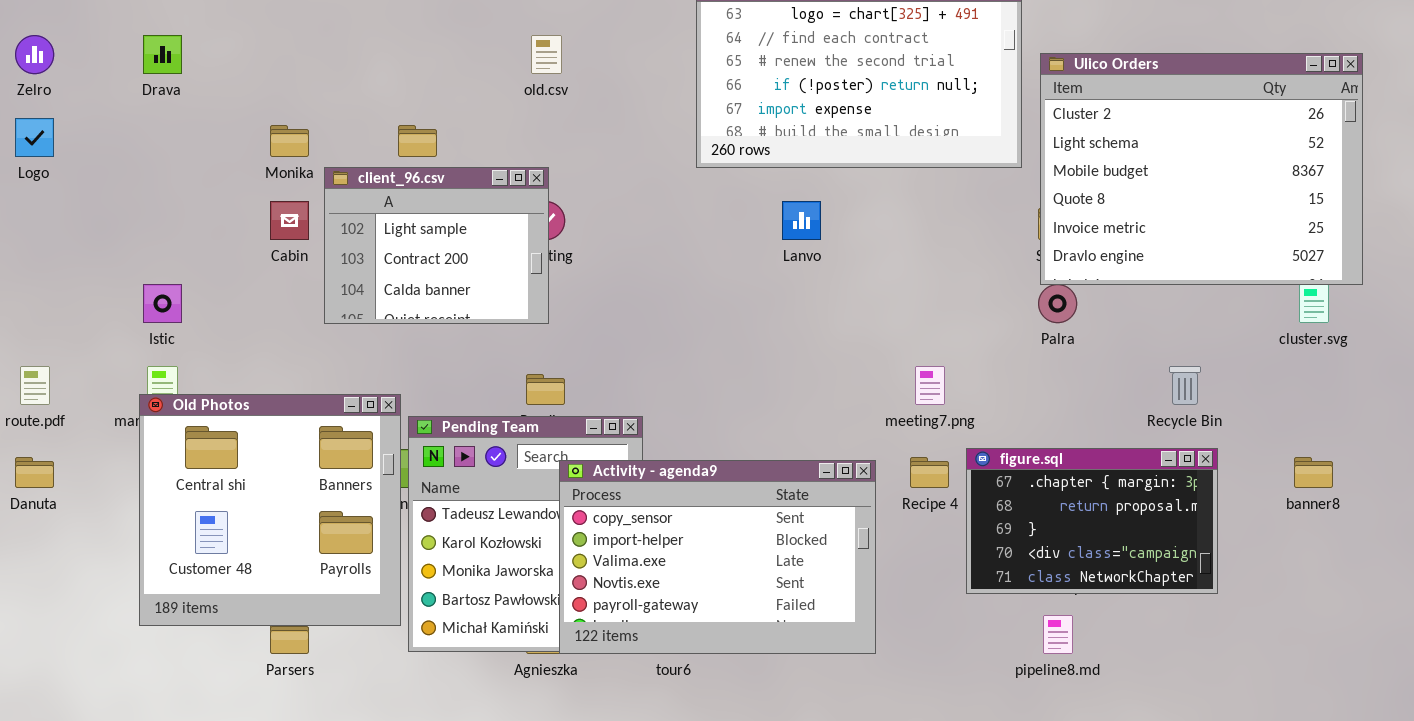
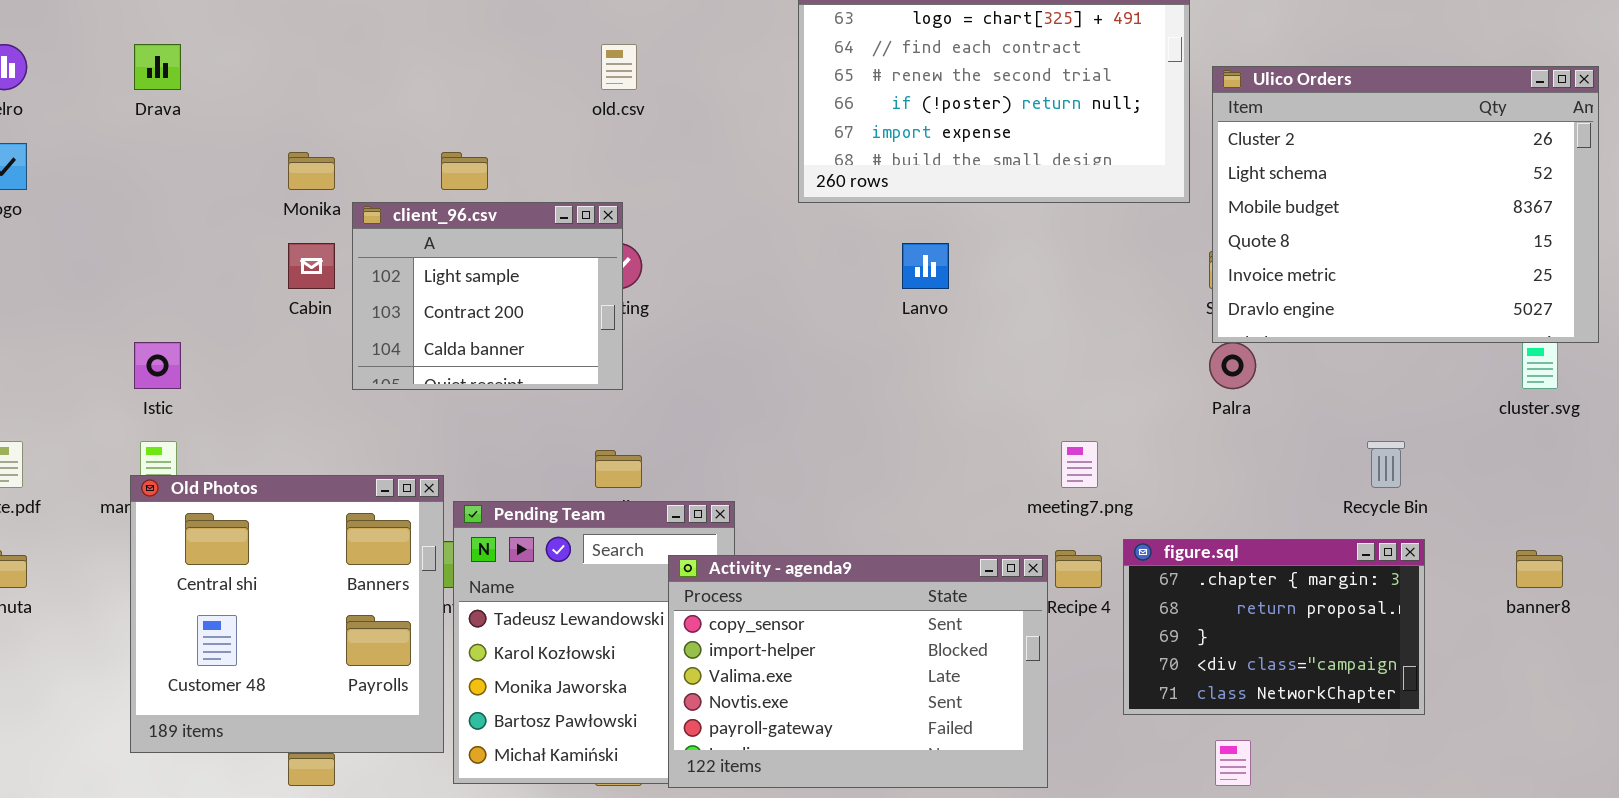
Activity - agenda9: [559,460,876,654] -> [668,555,1048,788], moved

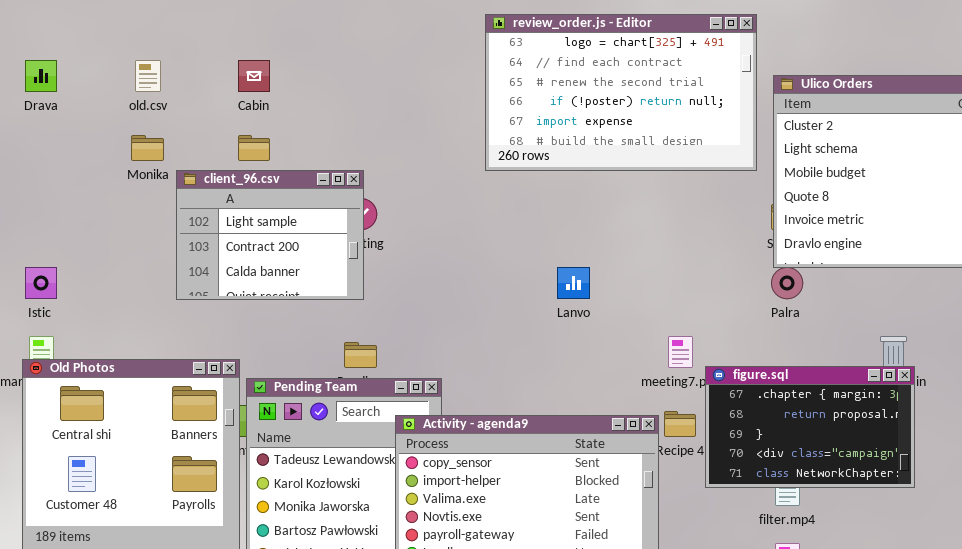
old.csv: [601,44,637,90] -> [135,60,161,92], moved
Cabin: [288,243,335,289] -> [238,60,270,92], moved
Lanvo: [902,243,949,289] -> [557,267,590,299], moved
figure.sql: [1123,539,1425,715] -> [705,366,915,488], moved

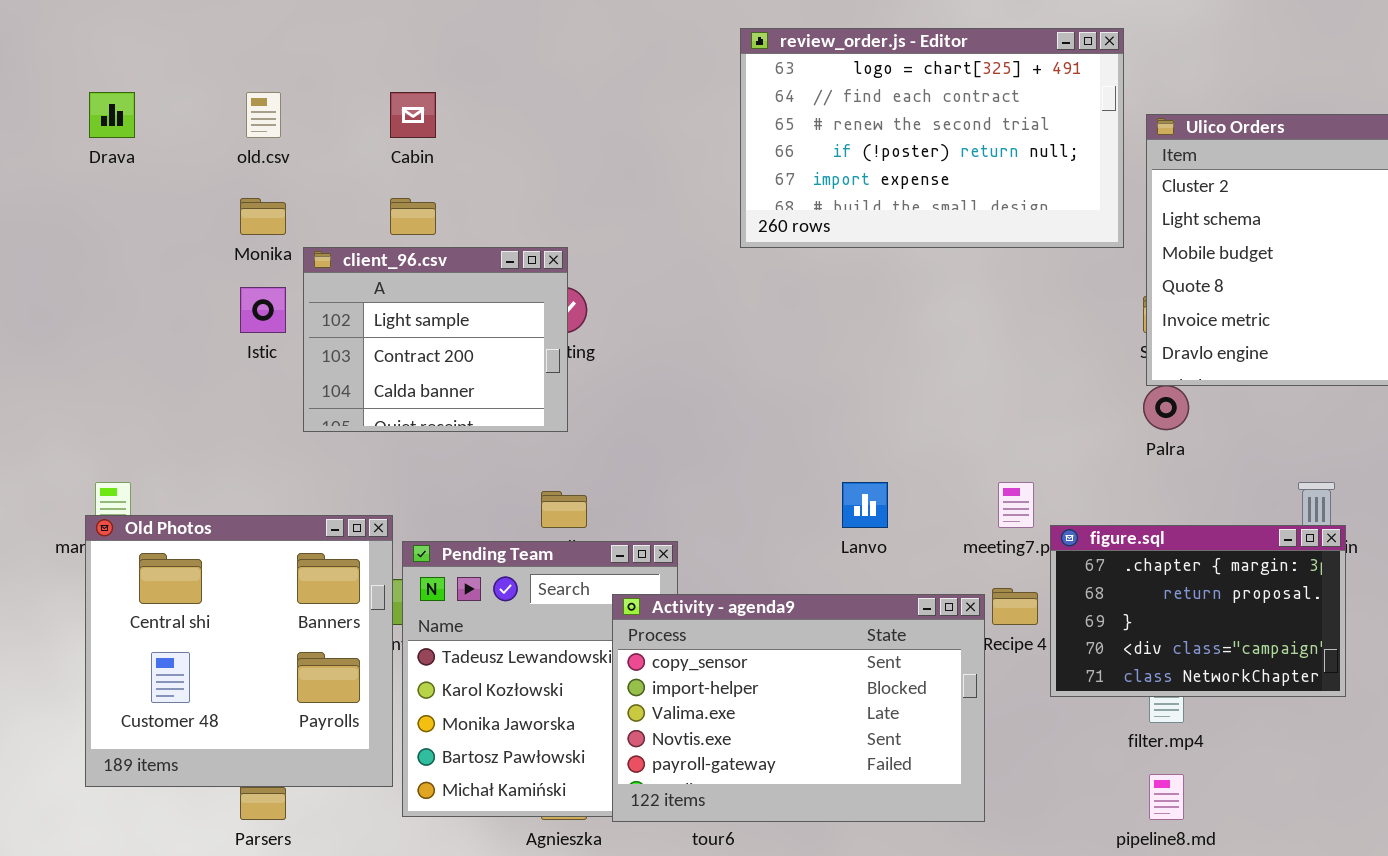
Istic: [25,267,57,299] -> [240,287,286,333], moved
Lanvo: [557,267,590,299] -> [842,482,888,528], moved

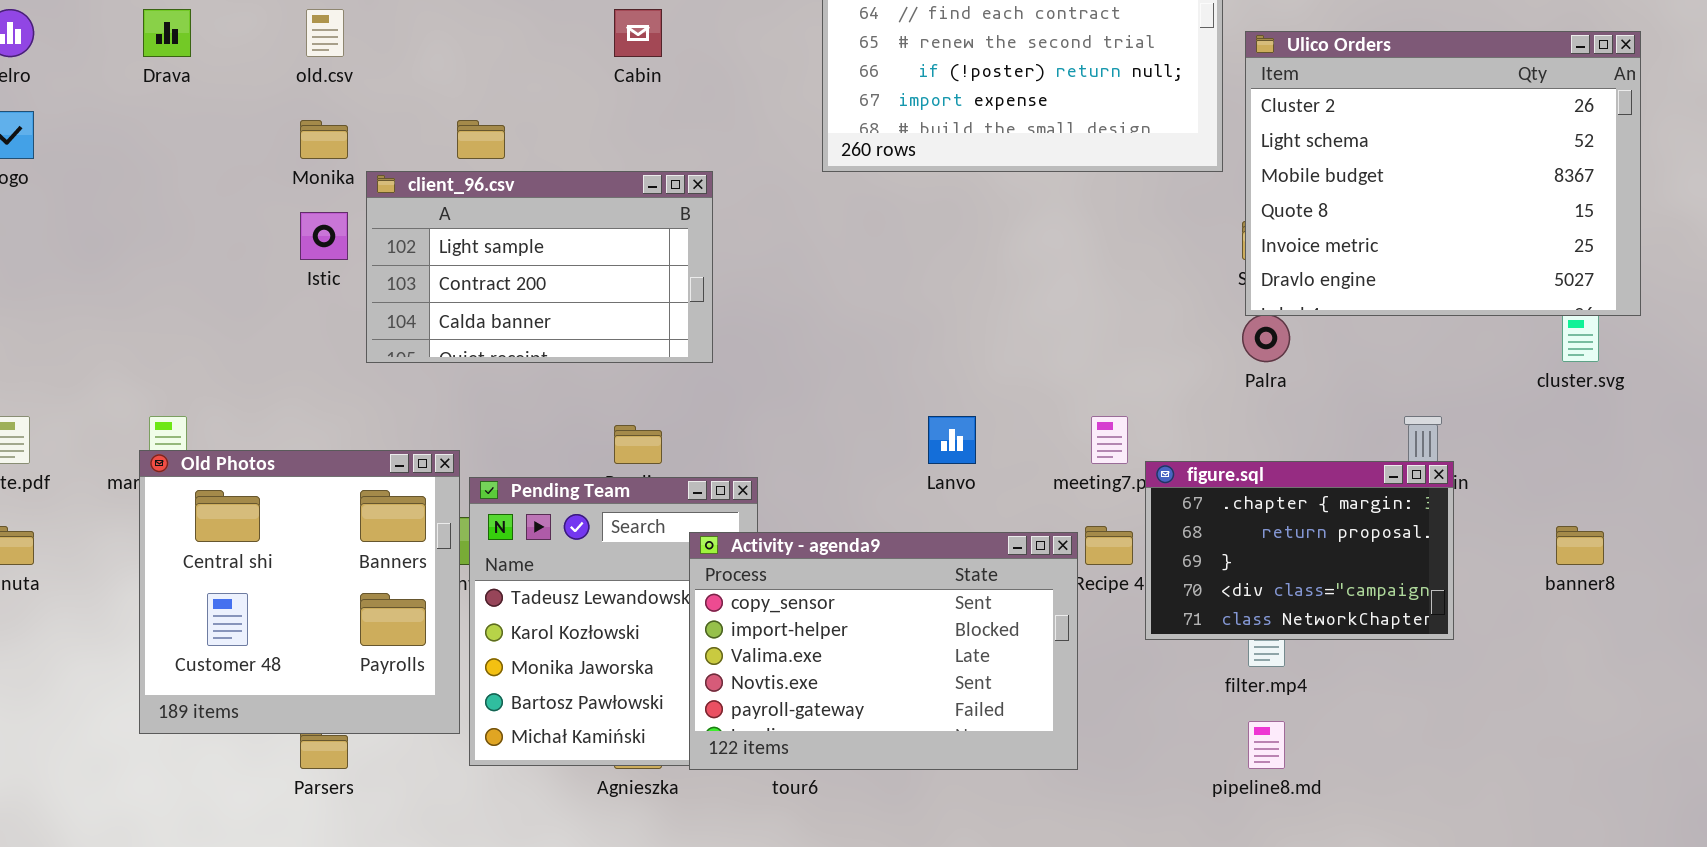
Cabin: [390,92,436,138] -> [614,9,662,57], moved
client_96.csv: [303,247,568,432] -> [366,171,713,363], resized

